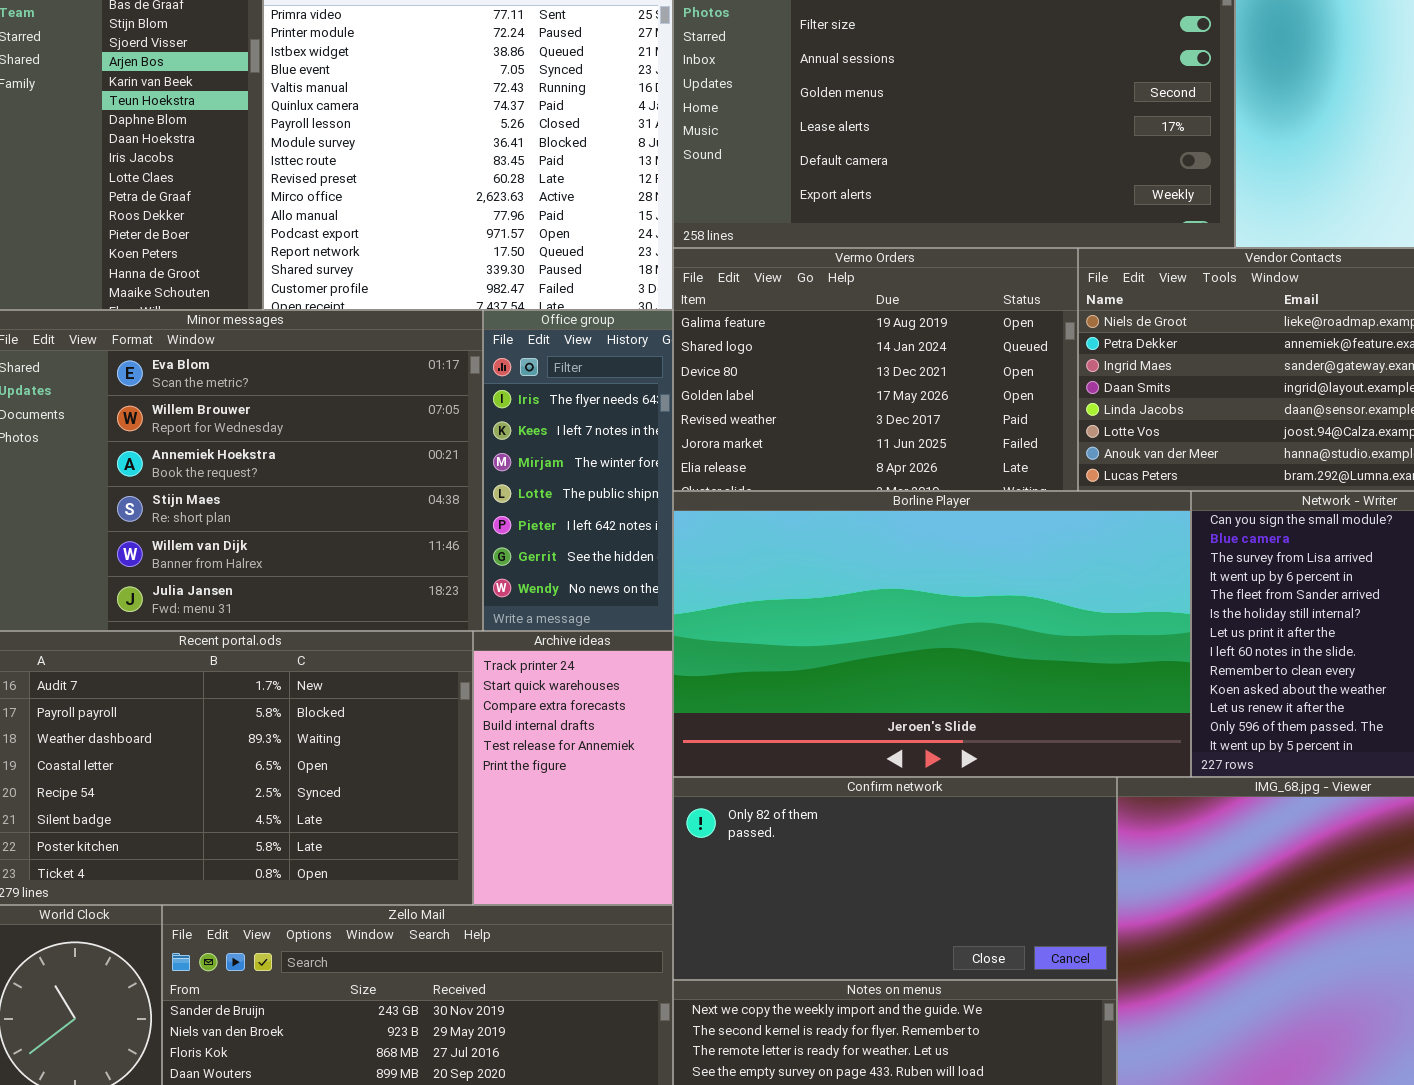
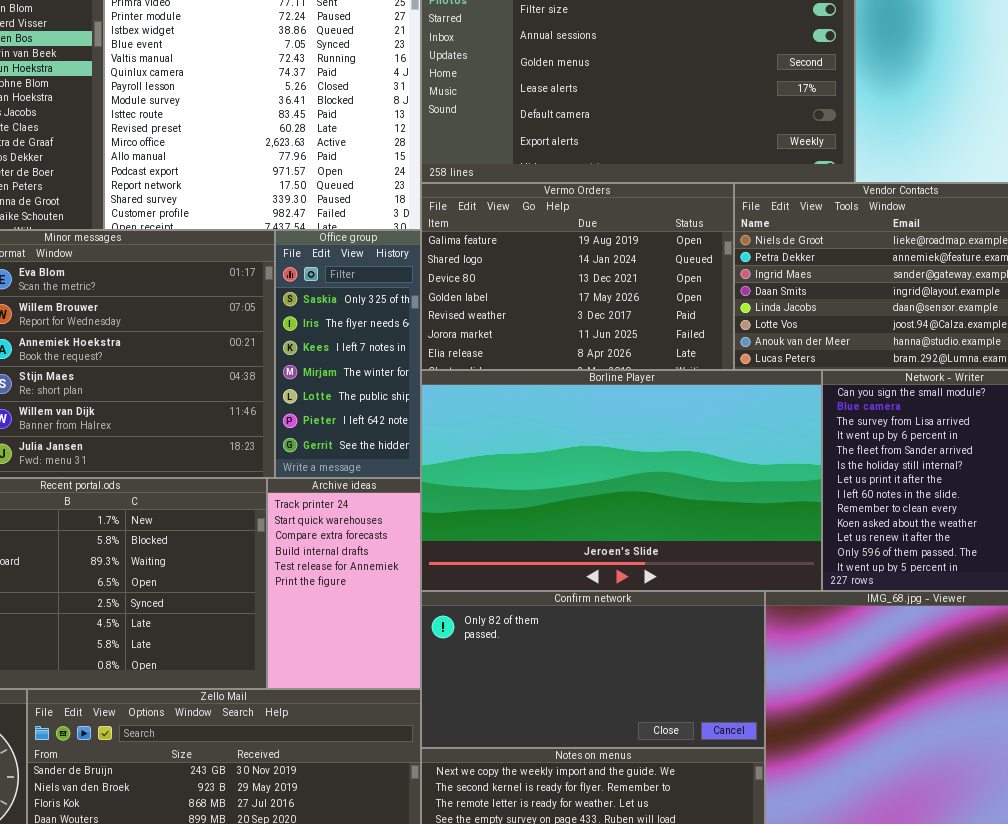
Office group: [483,310,673,631] -> [275,230,421,478], scrolled up 1 row

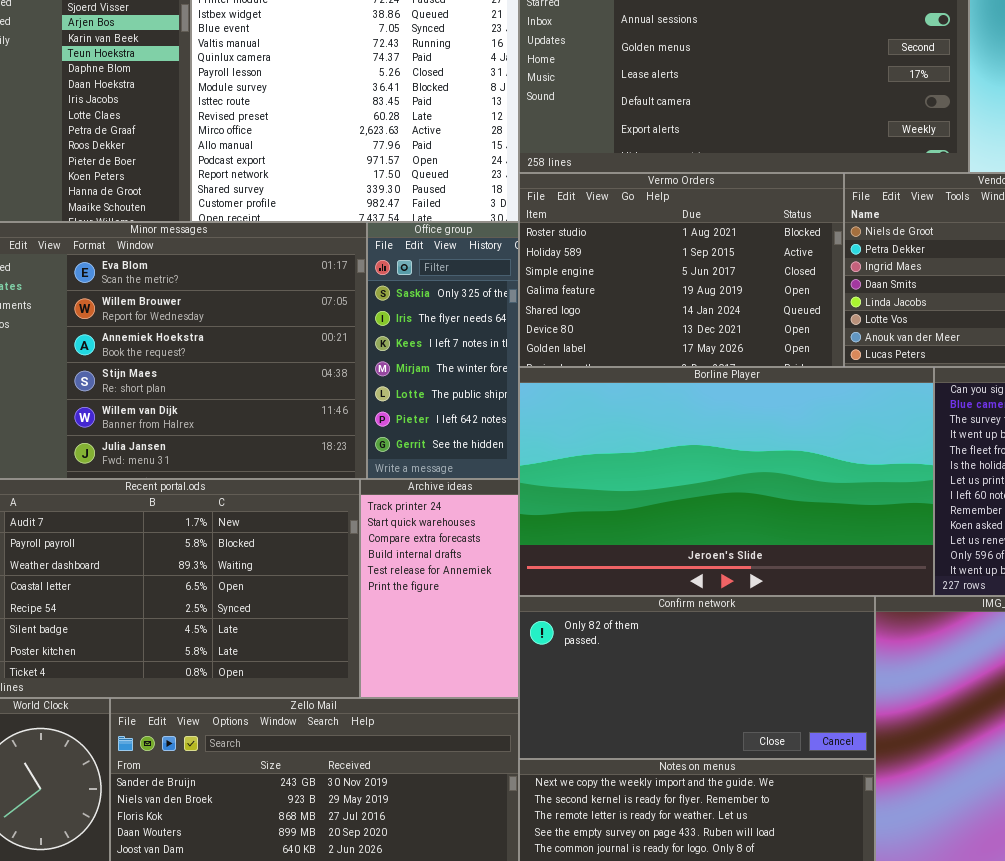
Vermo Orders: [421,183,734,370] -> [519,173,844,367], scrolled up 3 rows

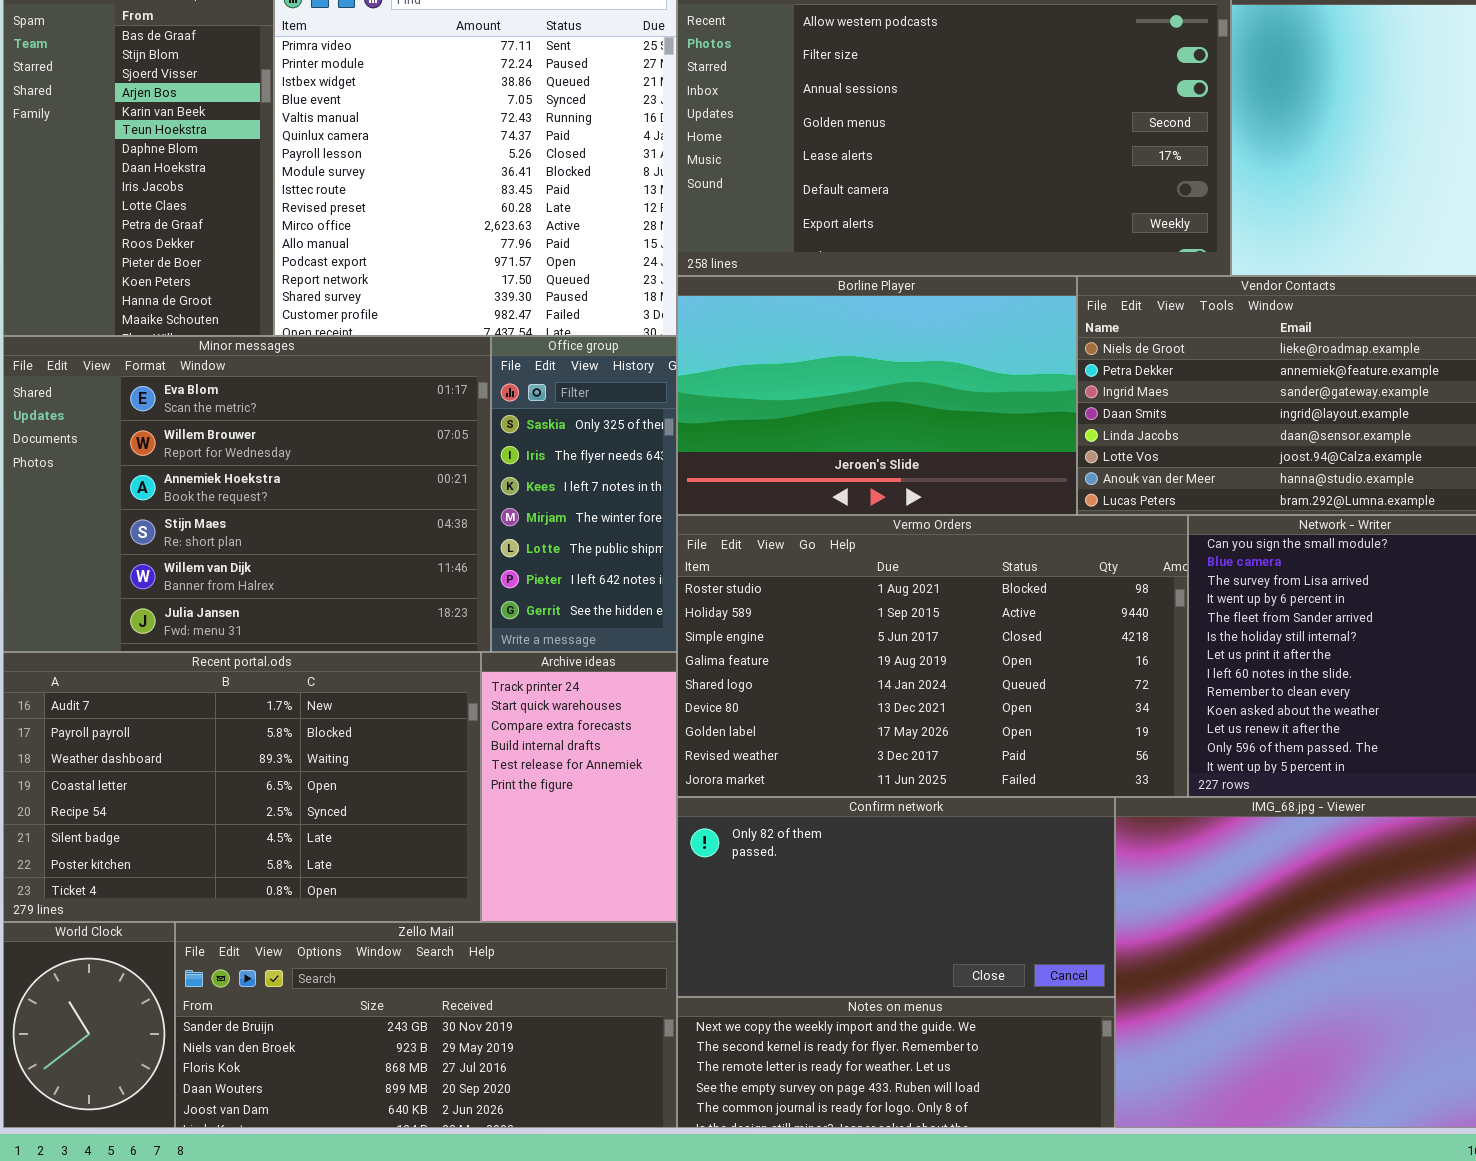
Vermo Orders: [519,173,844,367] -> [677,515,1188,797], moved, resized
Borline Player: [519,367,934,596] -> [677,276,1077,515], moved, resized

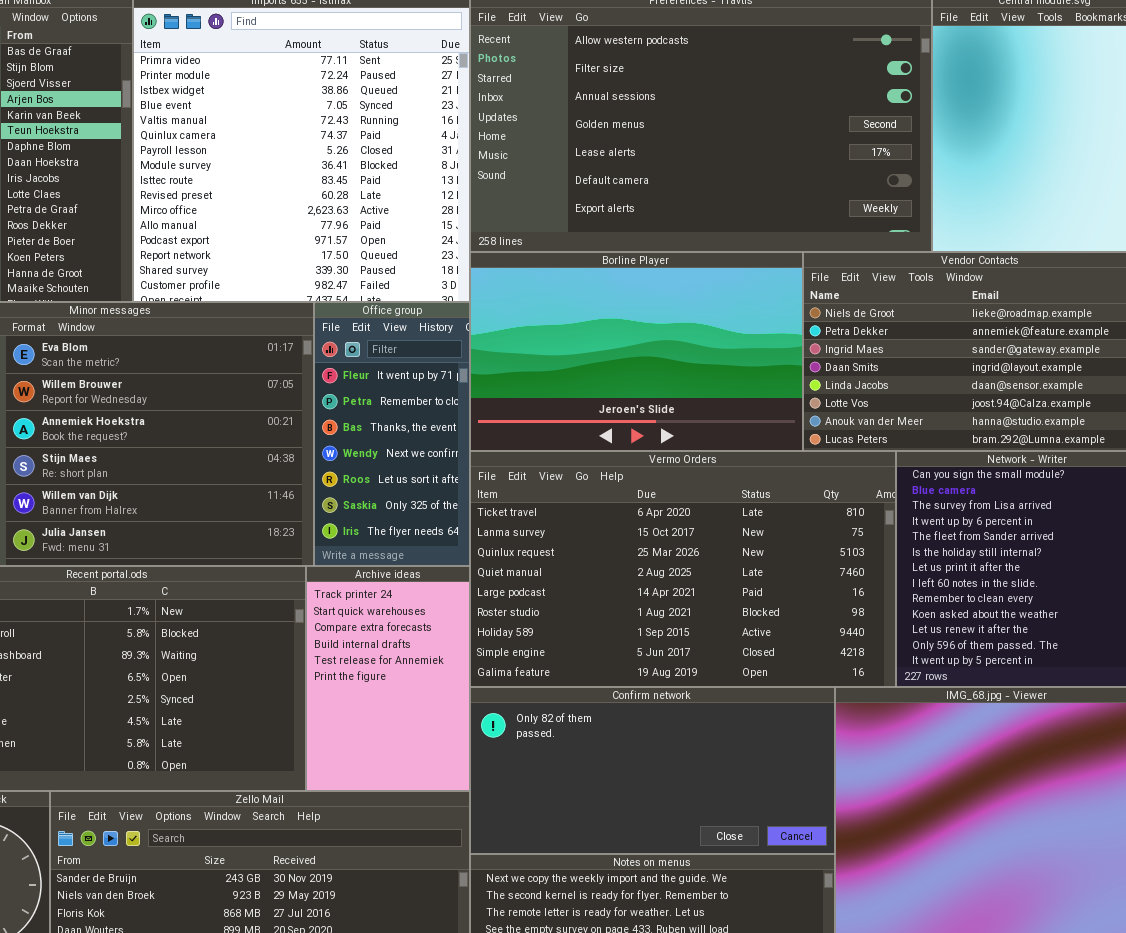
Office group: [491,336,677,652] -> [314,302,470,566], scrolled up 5 rows
Vermo Orders: [677,515,1188,797] -> [470,451,896,687], scrolled up 5 rows

